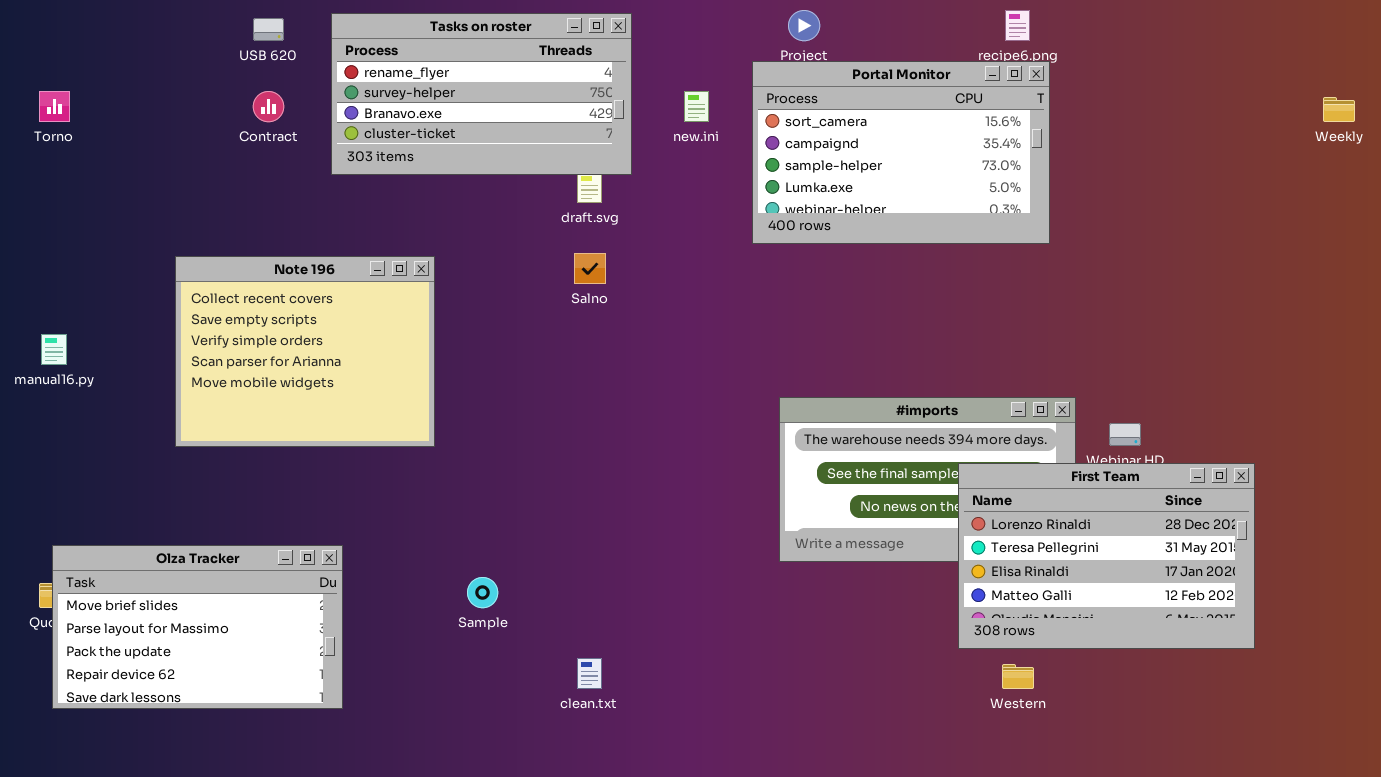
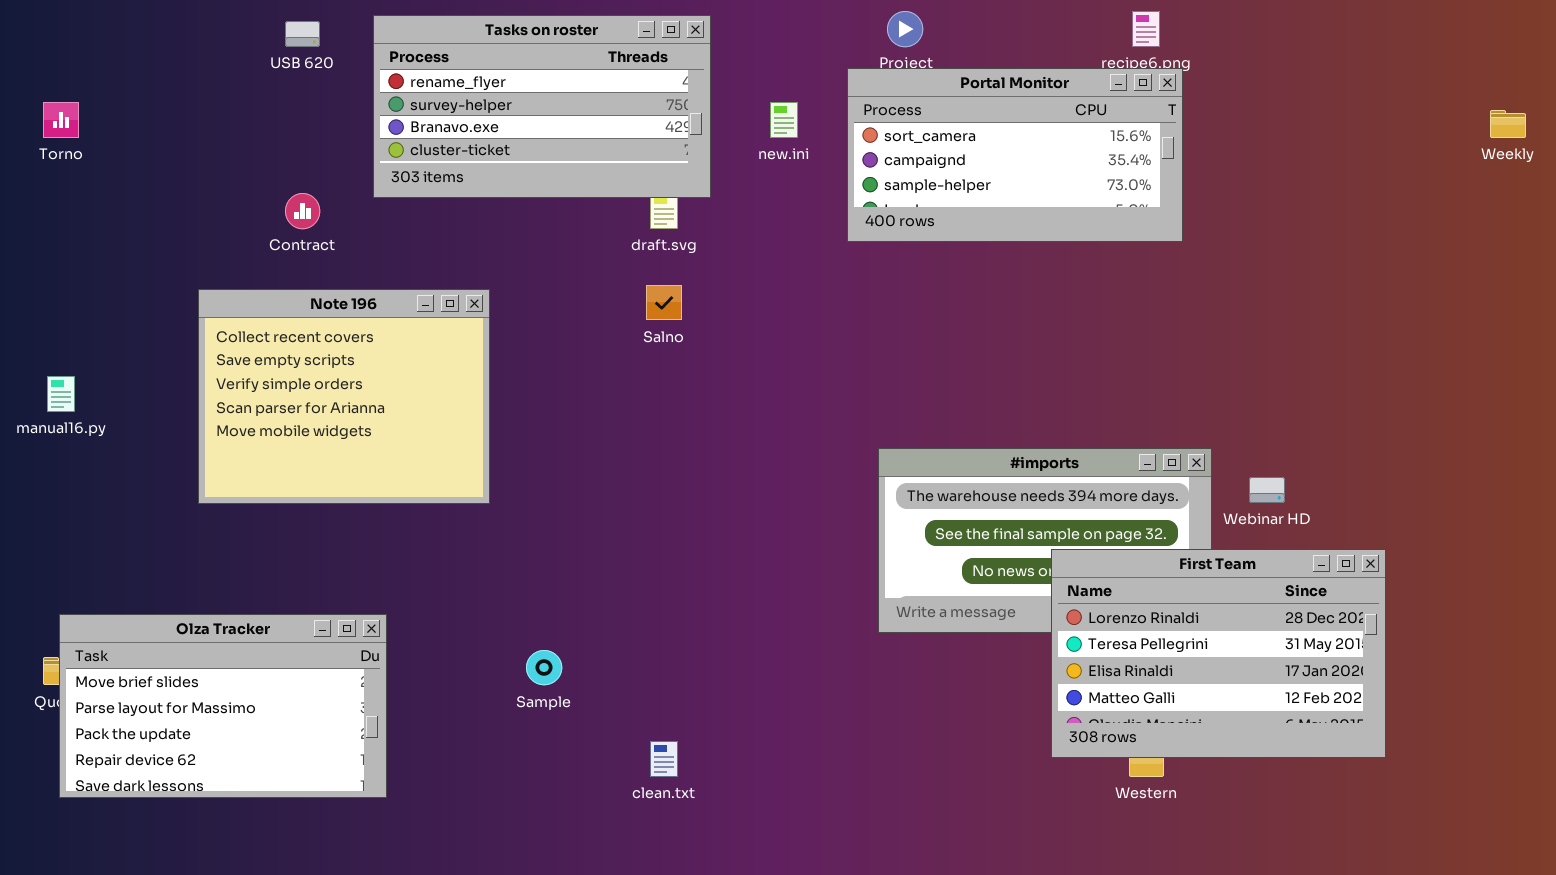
Portal Monitor: [752,61,1050,244] -> [847,68,1183,242], resized
Contract: [253,91,284,122] -> [285,193,320,229], moved
First Team: [958,463,1255,649] -> [1051,549,1386,758], moved

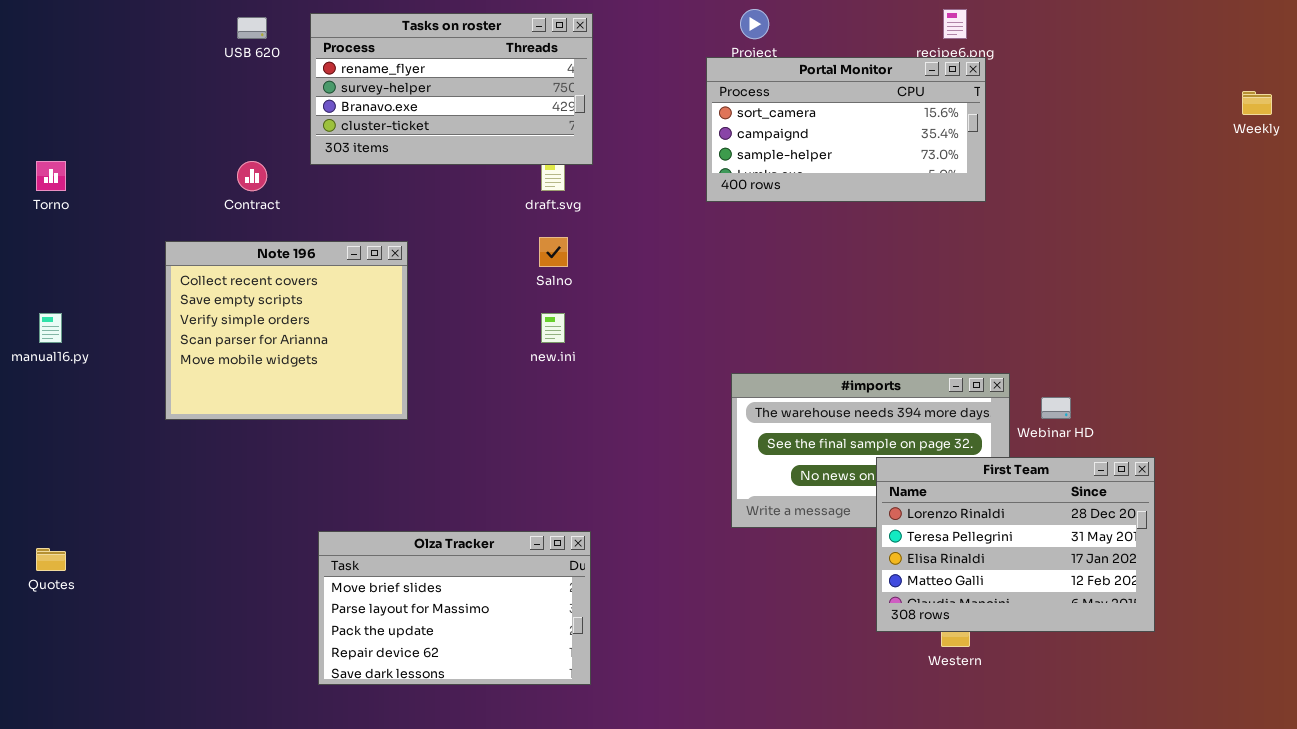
Torno: [43,102,79,138] -> [36,161,66,191], moved
new.ini: [770,102,798,138] -> [541,313,565,343], moved
Olza Tracker: [59,614,387,798] -> [318,531,591,685], moved

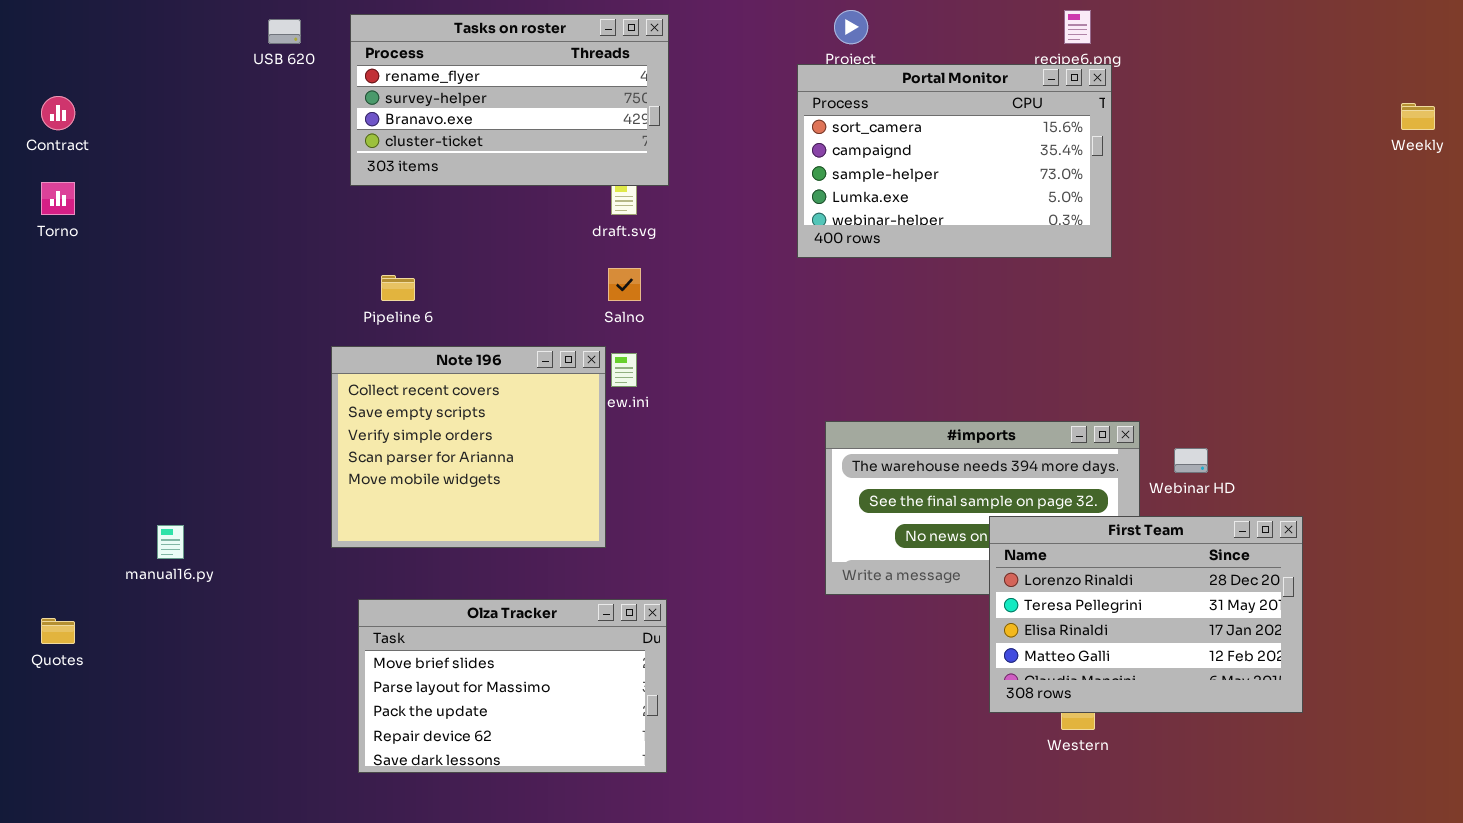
Portal Monitor: [706,57,986,202] -> [797,64,1112,258], resized
Contract: [237,161,267,191] -> [41,96,75,130], moved
Note 196: [165,241,408,420] -> [331,346,606,548], moved
manual16.py: [39,313,62,343] -> [157,525,184,559], moved

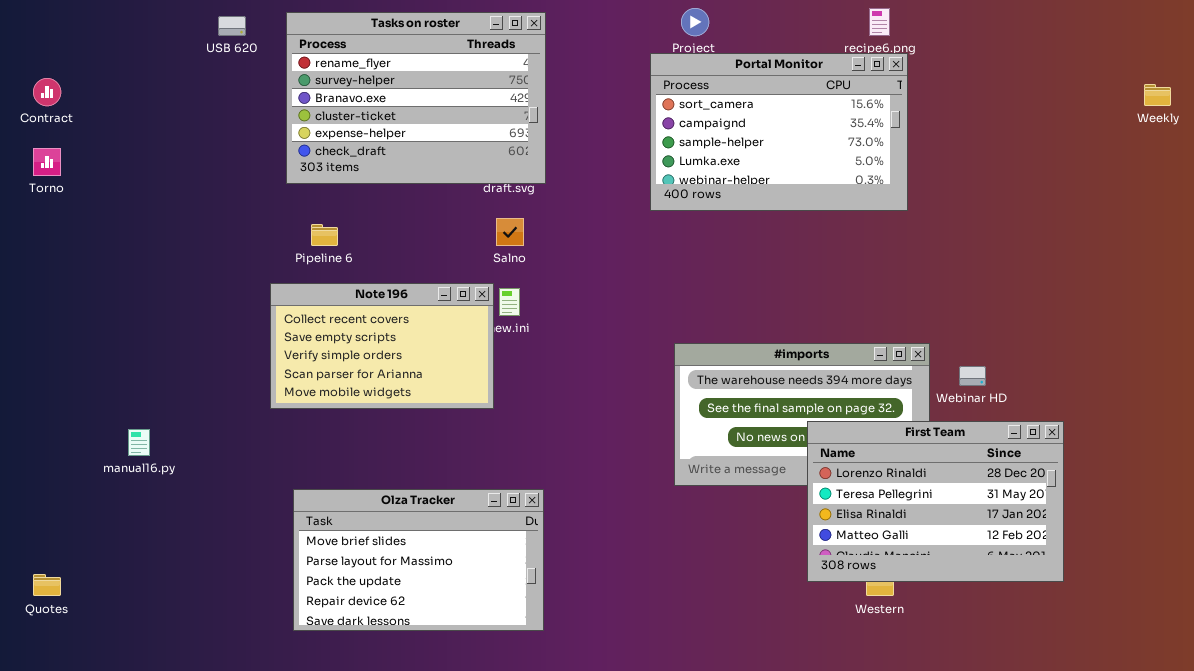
Tasks on roster: [350,14,669,186] -> [286,12,546,184], resized
Note 196: [331,346,606,548] -> [270,283,494,409], resized
Quotes: [41,618,75,644] -> [33,574,61,596], moved

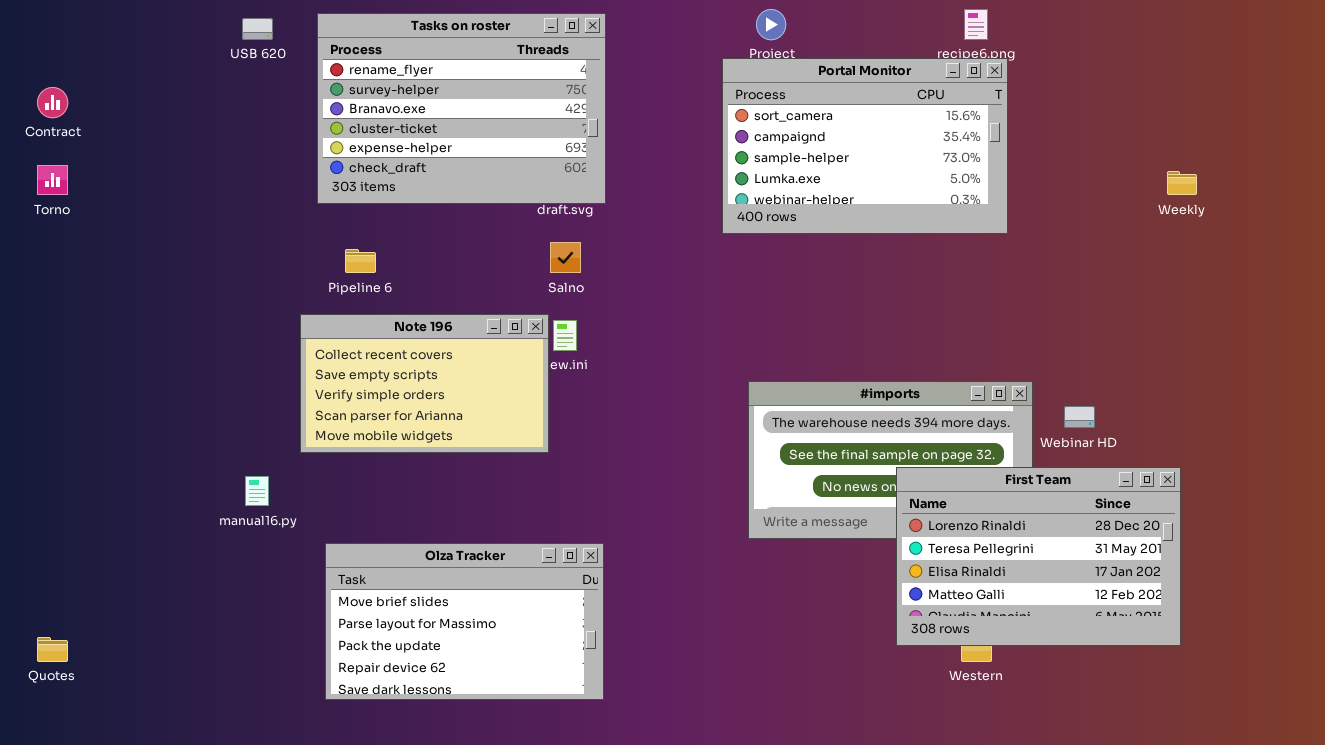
Weekly: [1144,84,1171,106] -> [1167,171,1197,195], moved
manual16.py: [128,429,150,456] -> [245,476,269,506], moved

